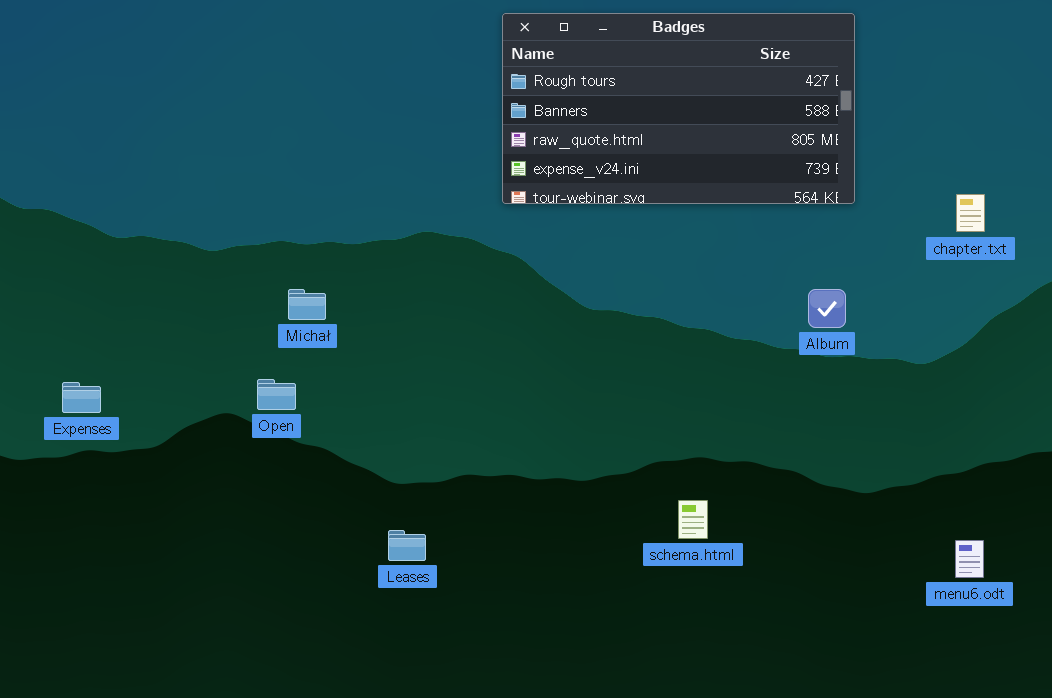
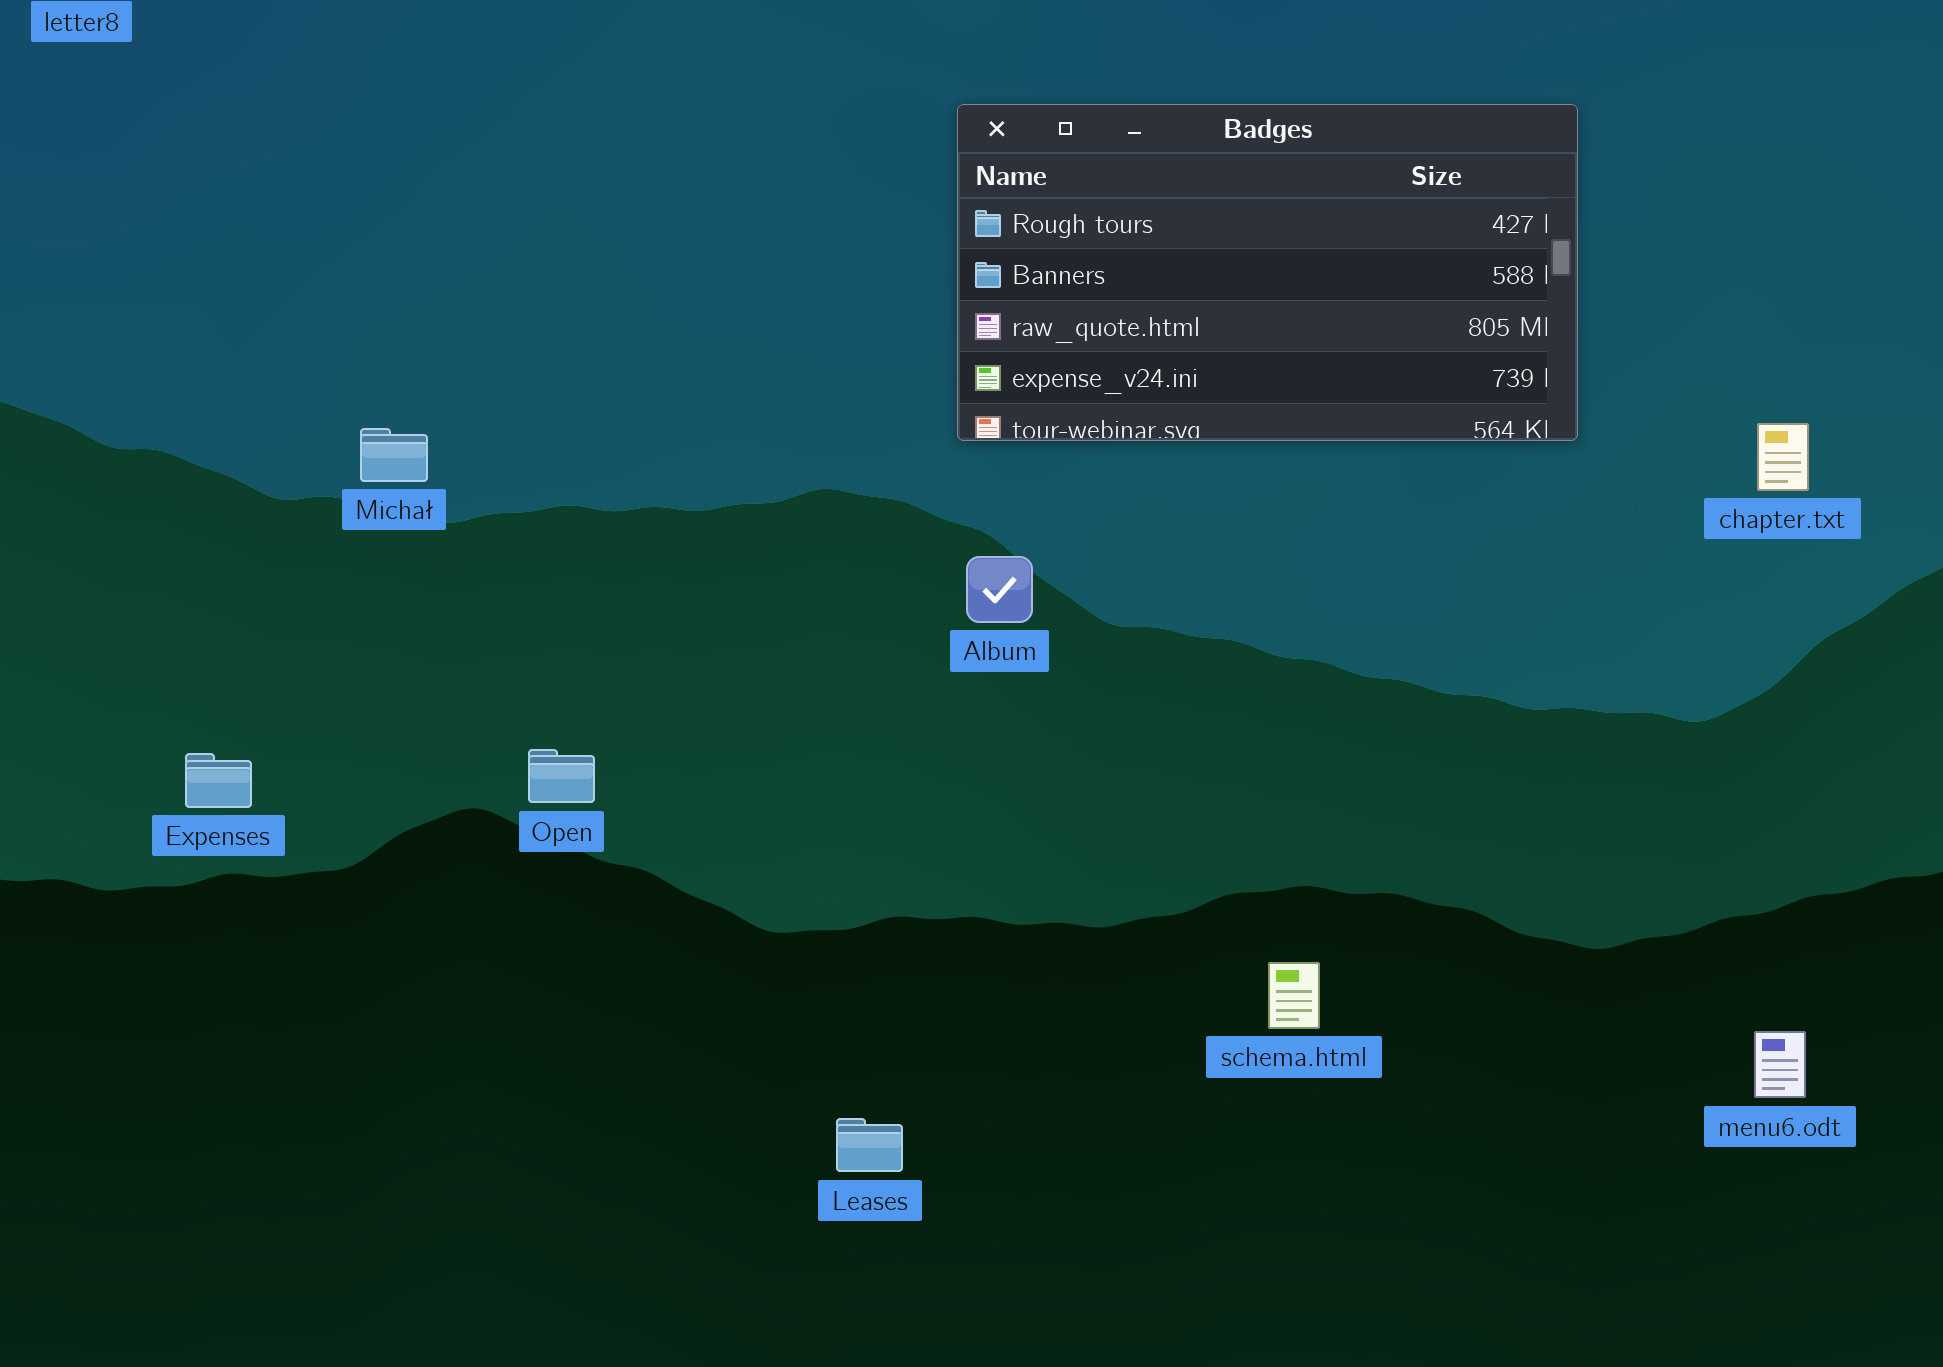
Michał: [288,289,326,320] -> [360,428,428,482], moved
Album: [808,289,846,328] -> [966,556,1033,623], moved
Leases: [388,530,426,561] -> [836,1118,903,1172], moved

